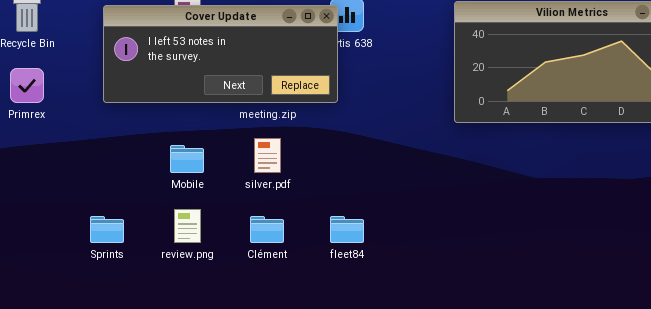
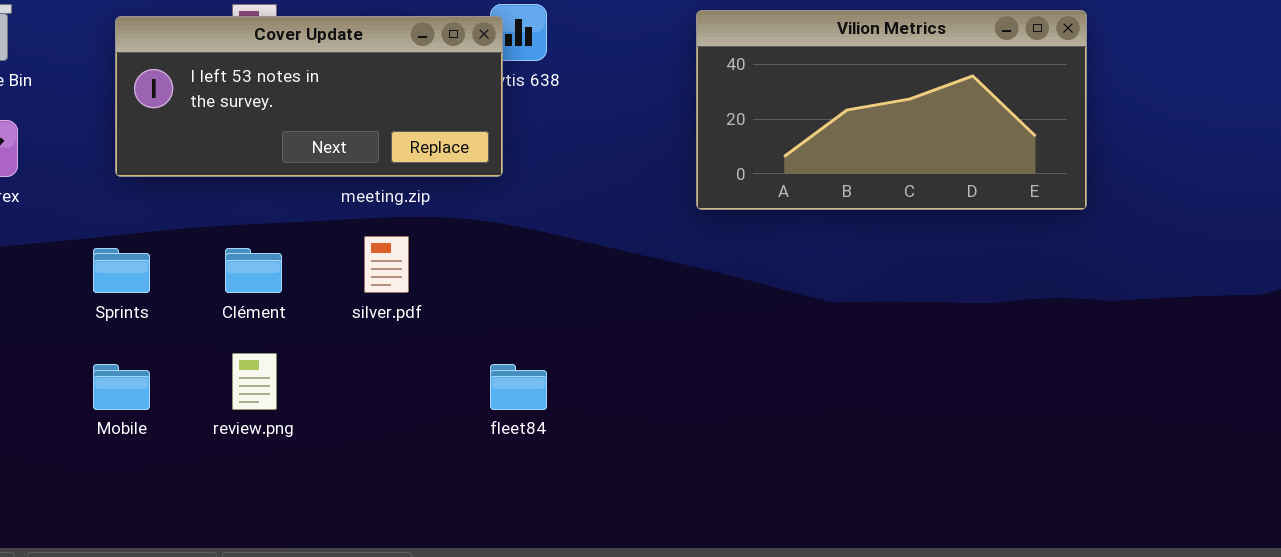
Mobile: [170,145,204,173] -> [93,364,150,410], moved
Sprints: [90,216,124,243] -> [93,248,150,293], moved
Clément: [250,216,284,243] -> [225,248,282,293], moved

